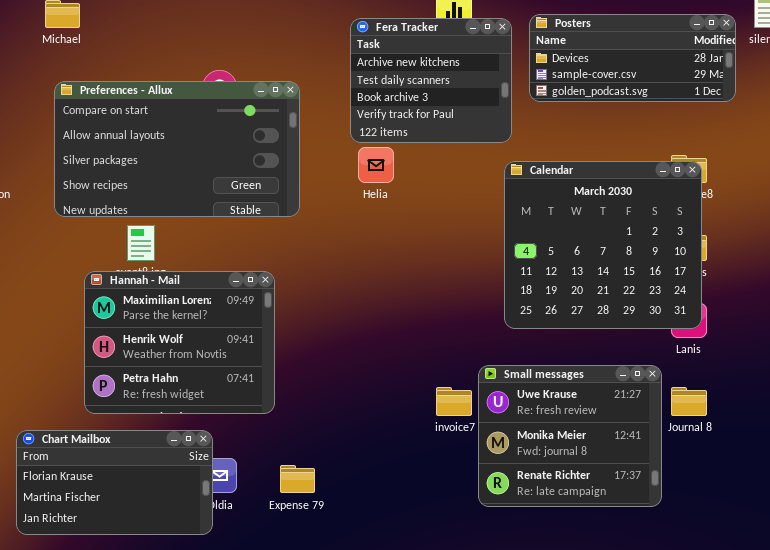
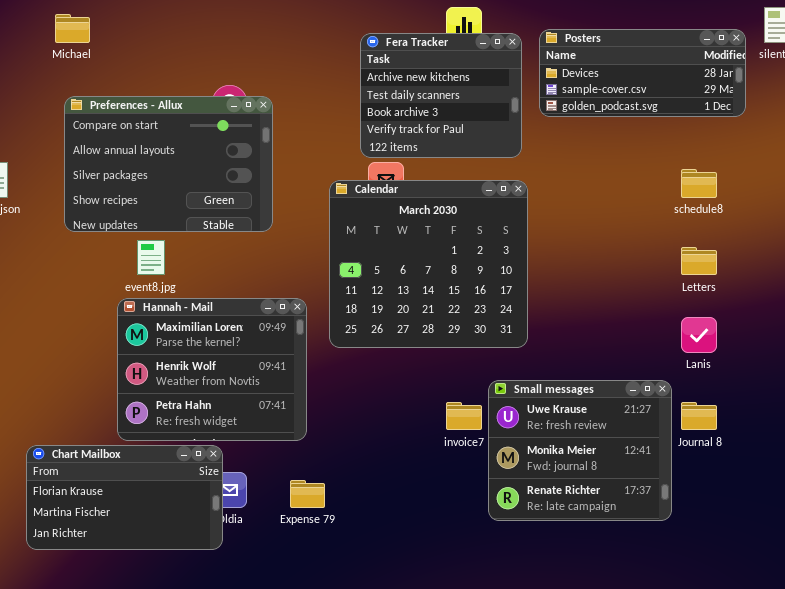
Preferences - Allux: [54,81,300,217] -> [64,96,273,232], resized
Calendar: [504,161,702,329] -> [329,180,528,348], moved
Hannah - Mail: [84,271,275,414] -> [117,298,307,441], moved

